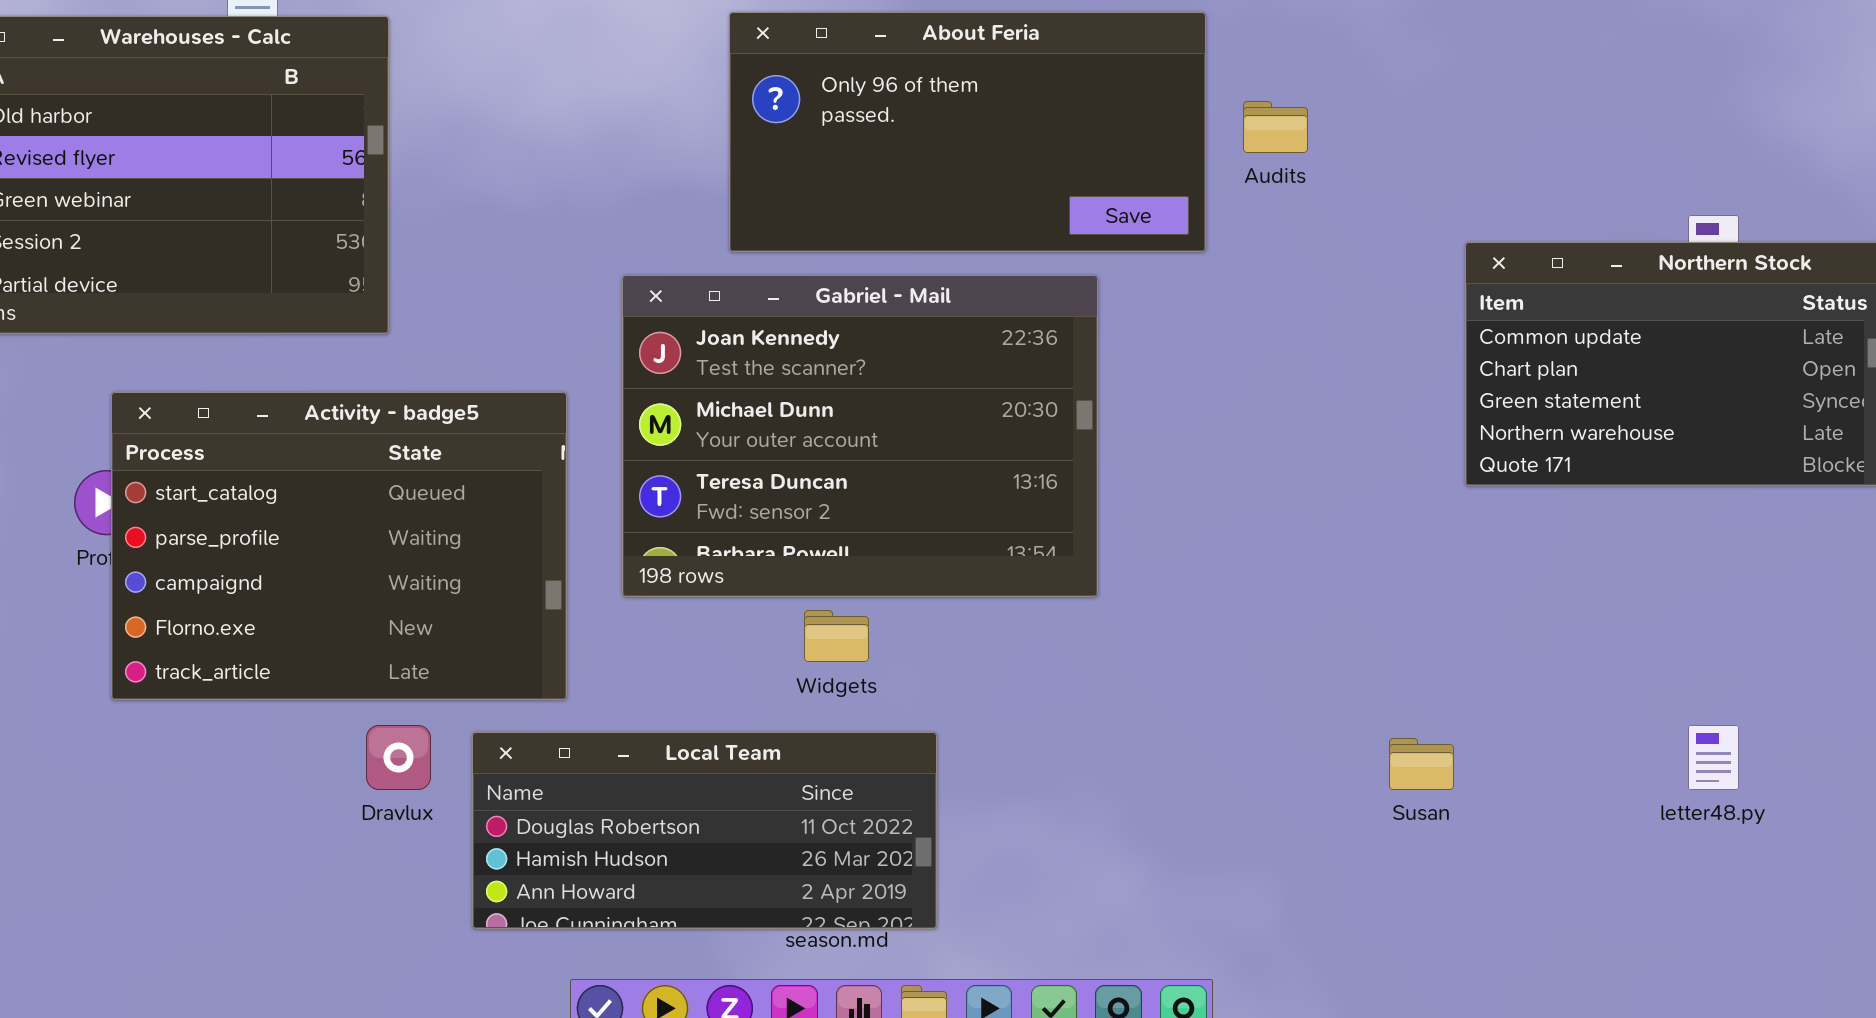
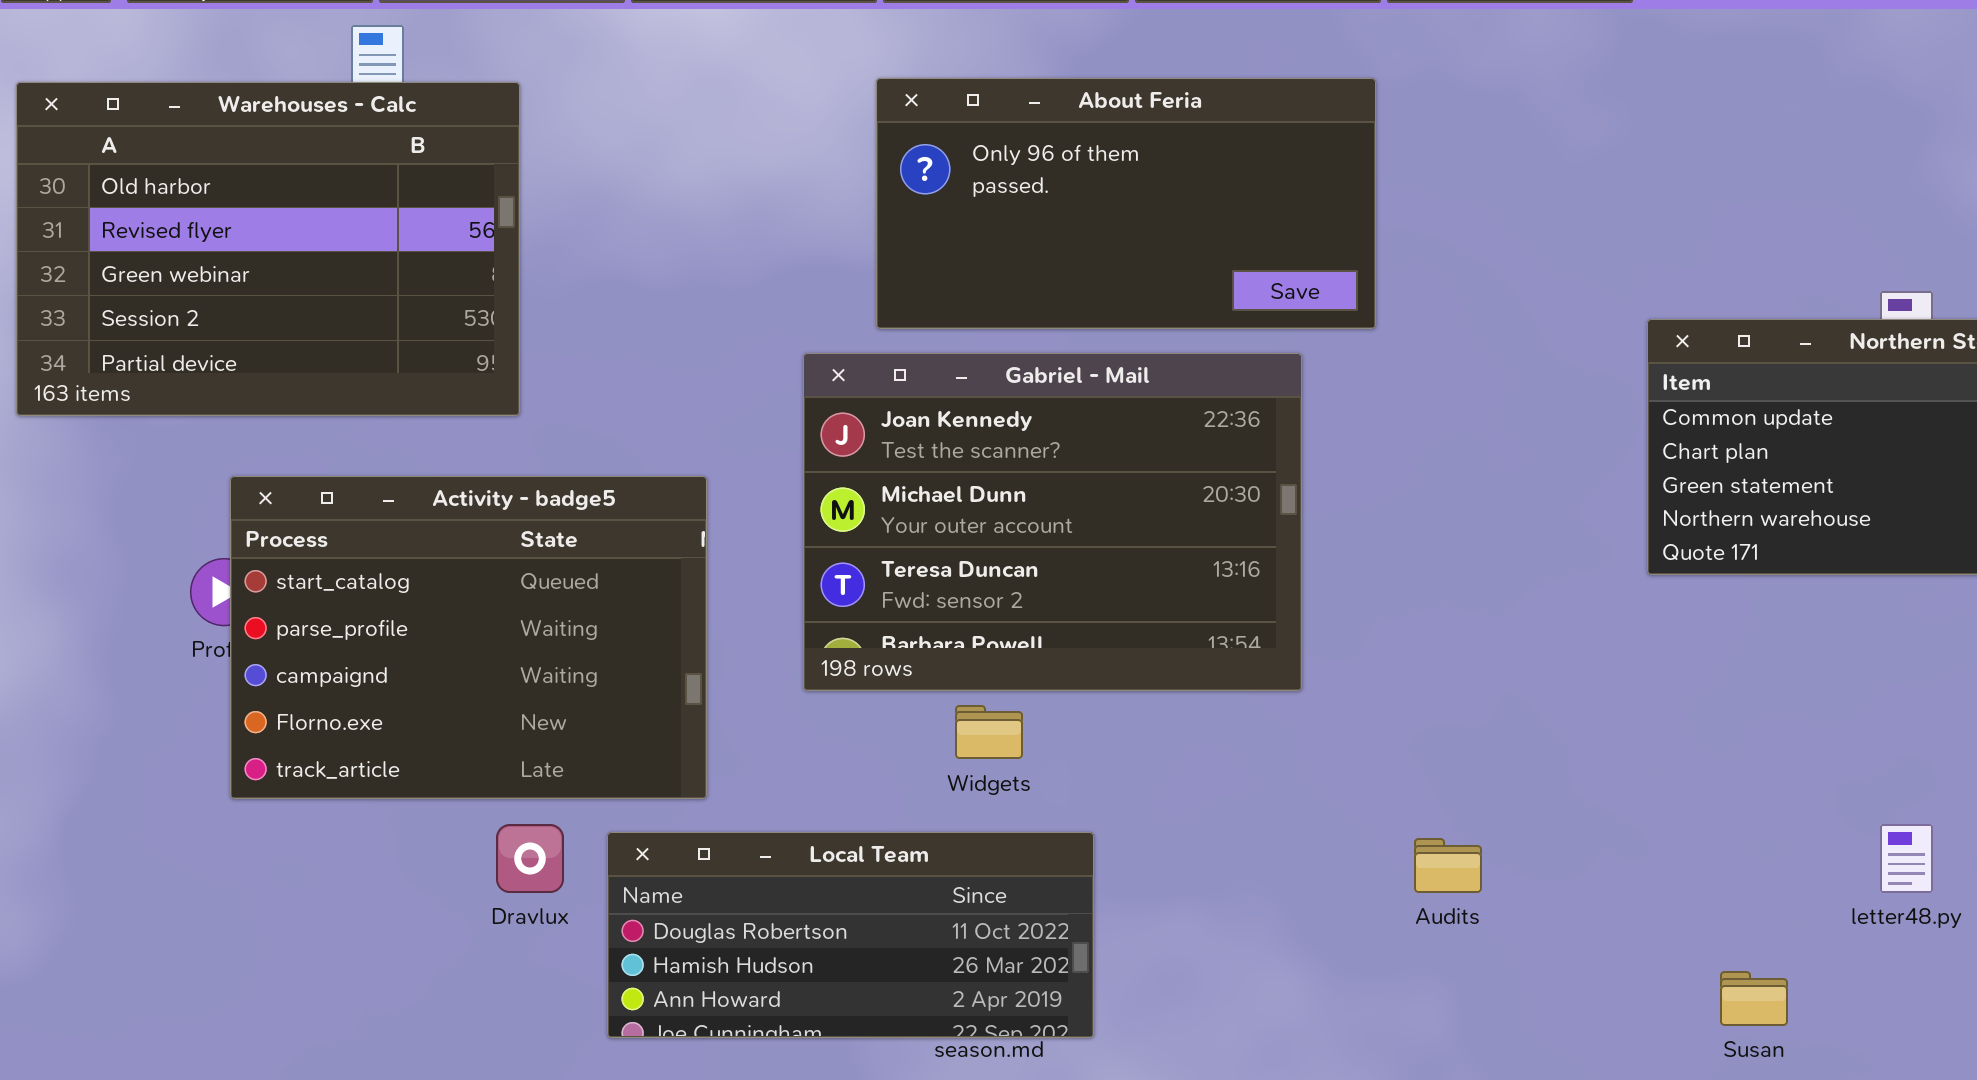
Audits: [1243,101,1308,153] -> [1414,838,1482,893], moved
Gabriel - Mail: [622,275,1098,597] -> [803,353,1302,691], moved
Susan: [1389,738,1454,790] -> [1720,971,1788,1026], moved

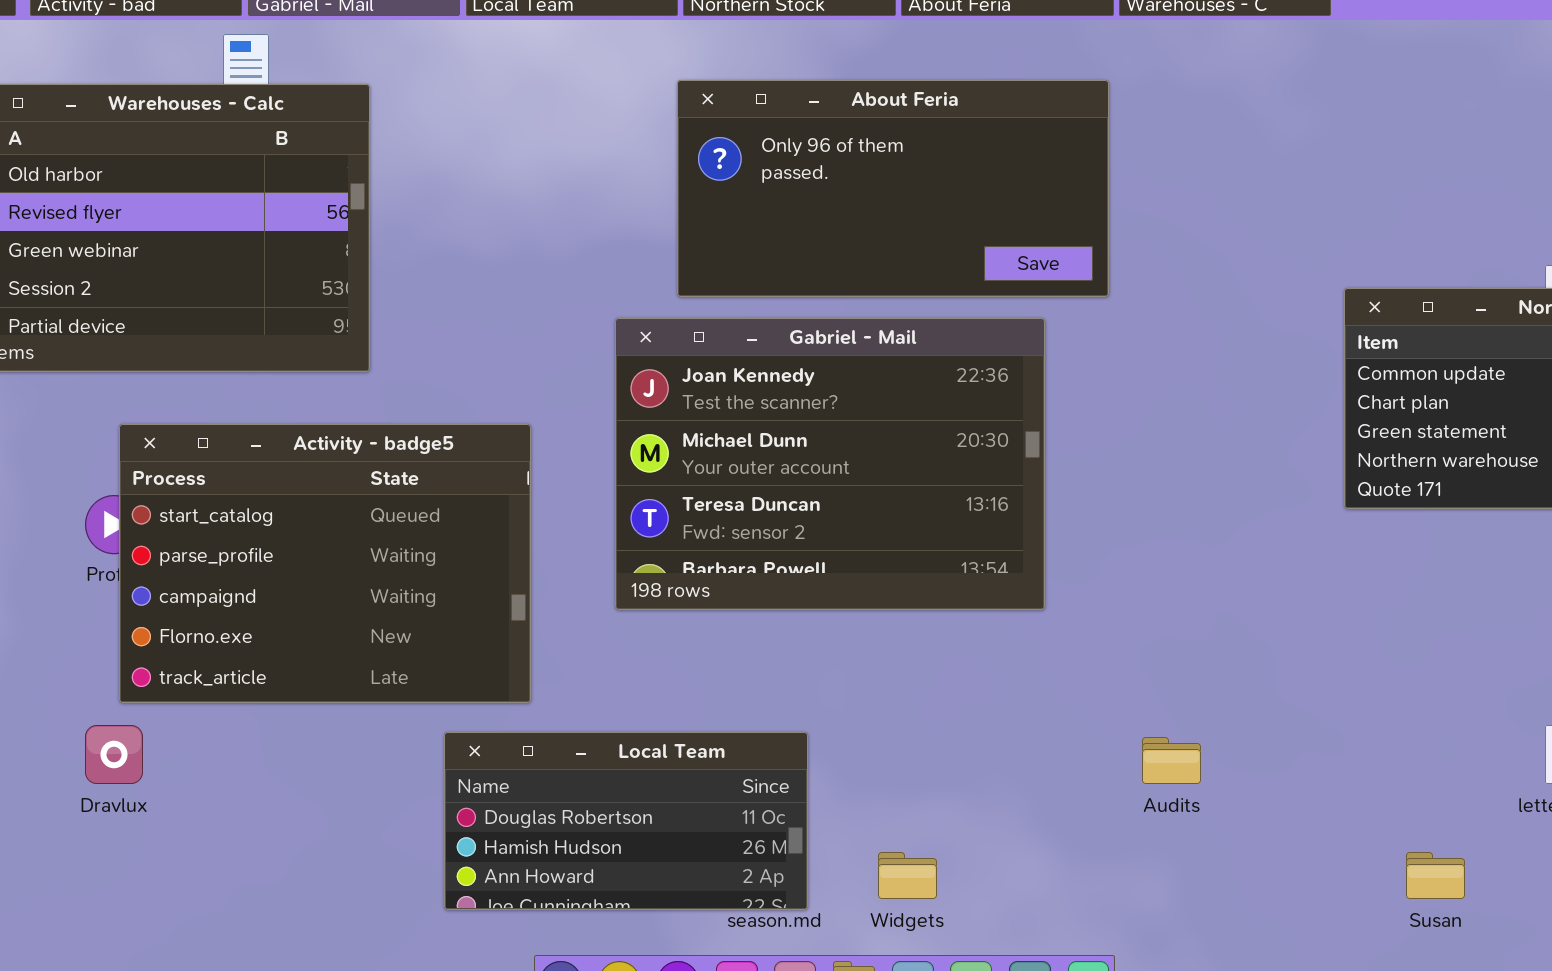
Widgets: [955,705,1023,759] -> [878,852,937,899], moved
Dravlux: [496,824,564,893] -> [85,725,143,784], moved
Local Team: [607,832,1094,1038] -> [444,732,808,910], resized

